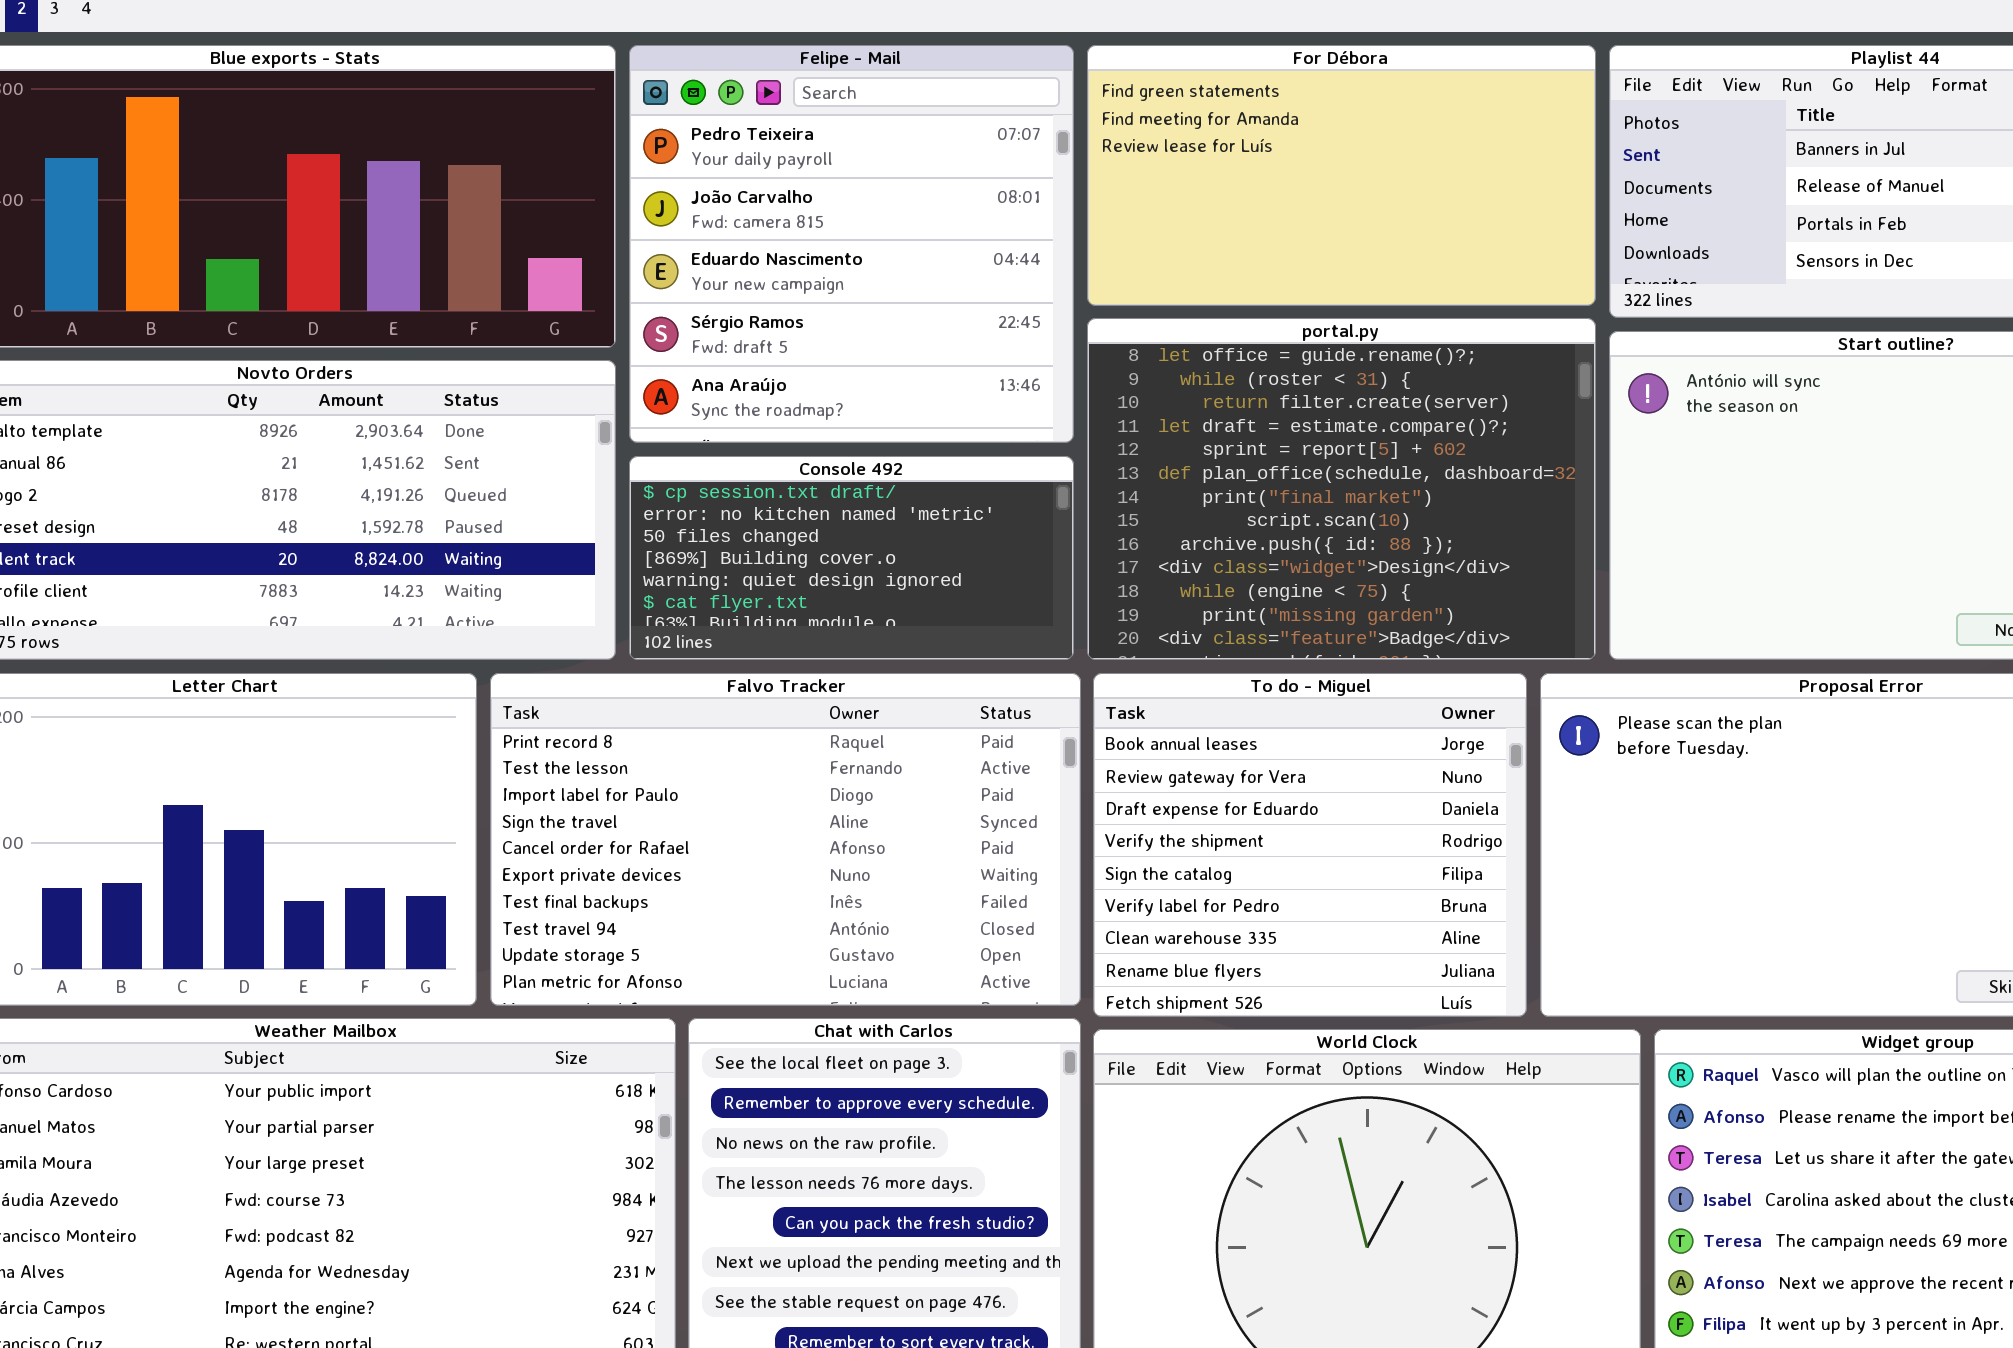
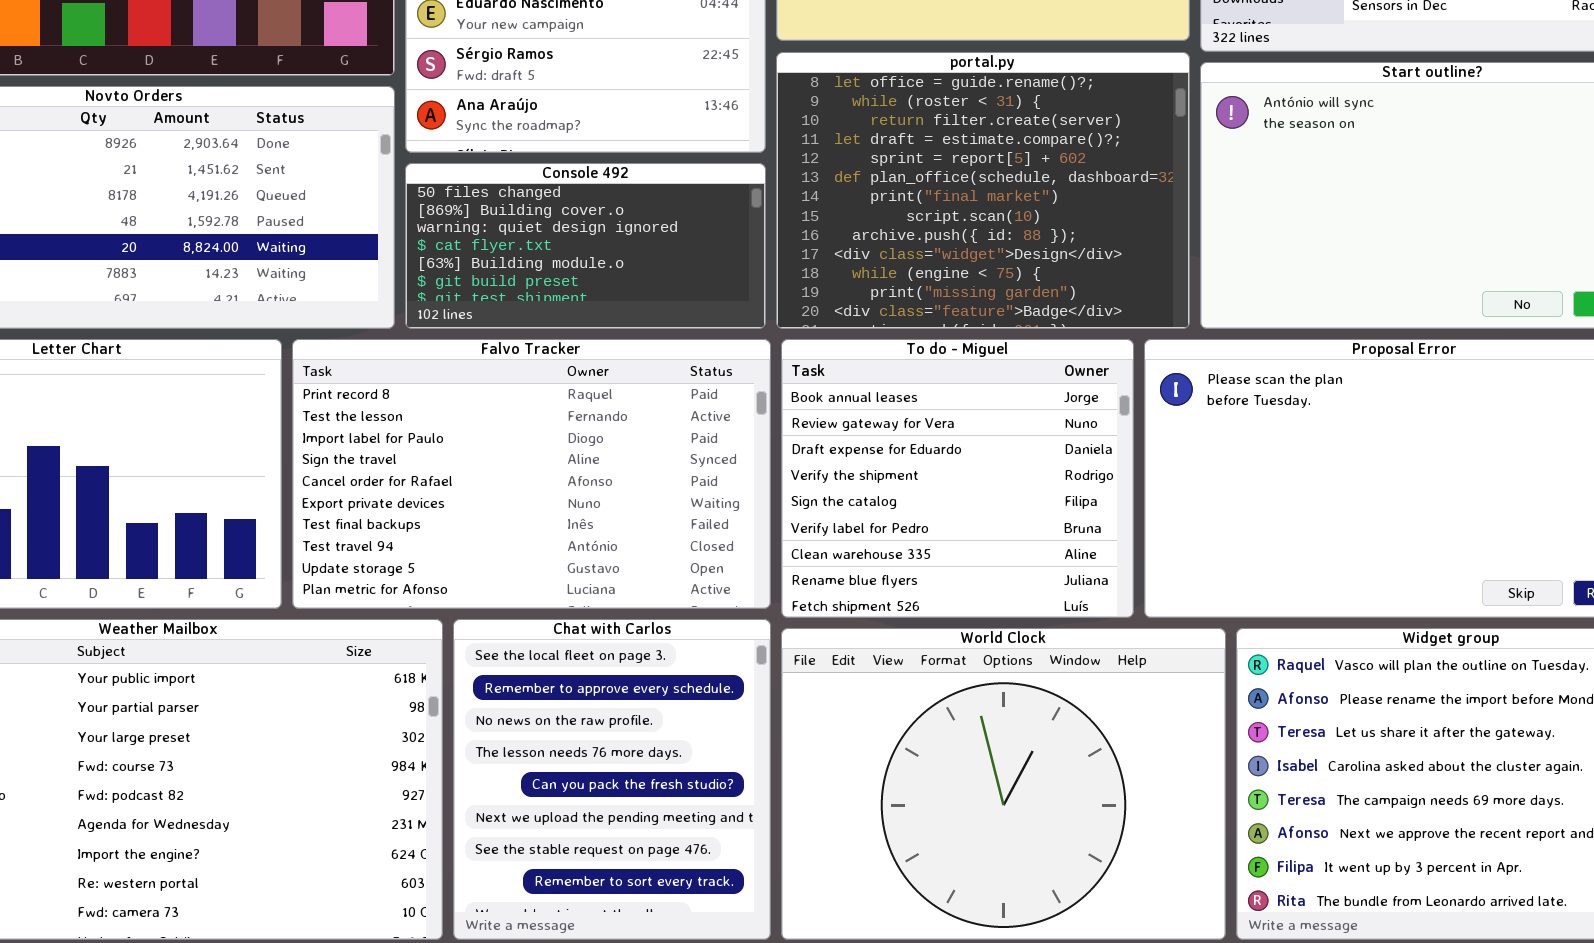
Console 492: [629,456,1074,660] -> [405,163,766,329], scrolled down 2 rows

